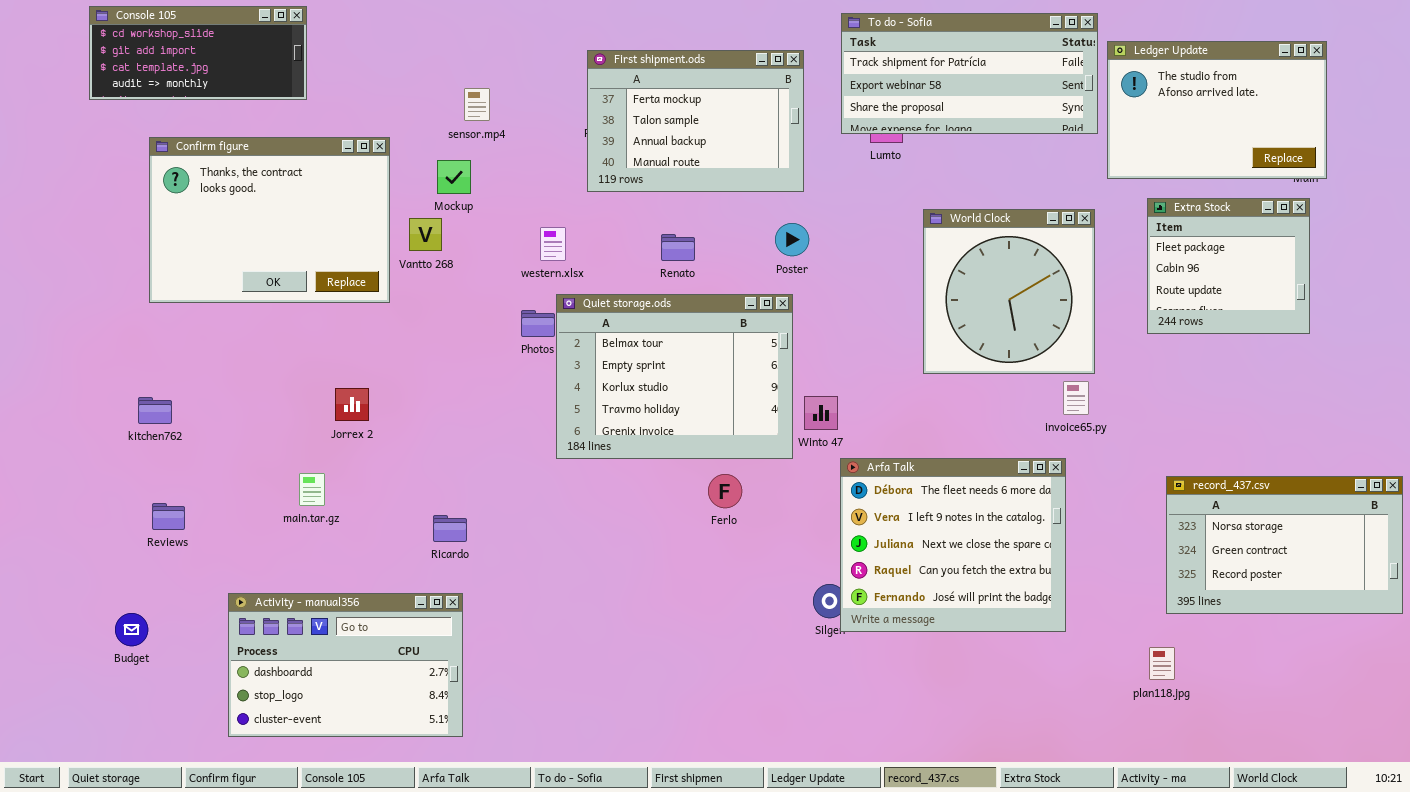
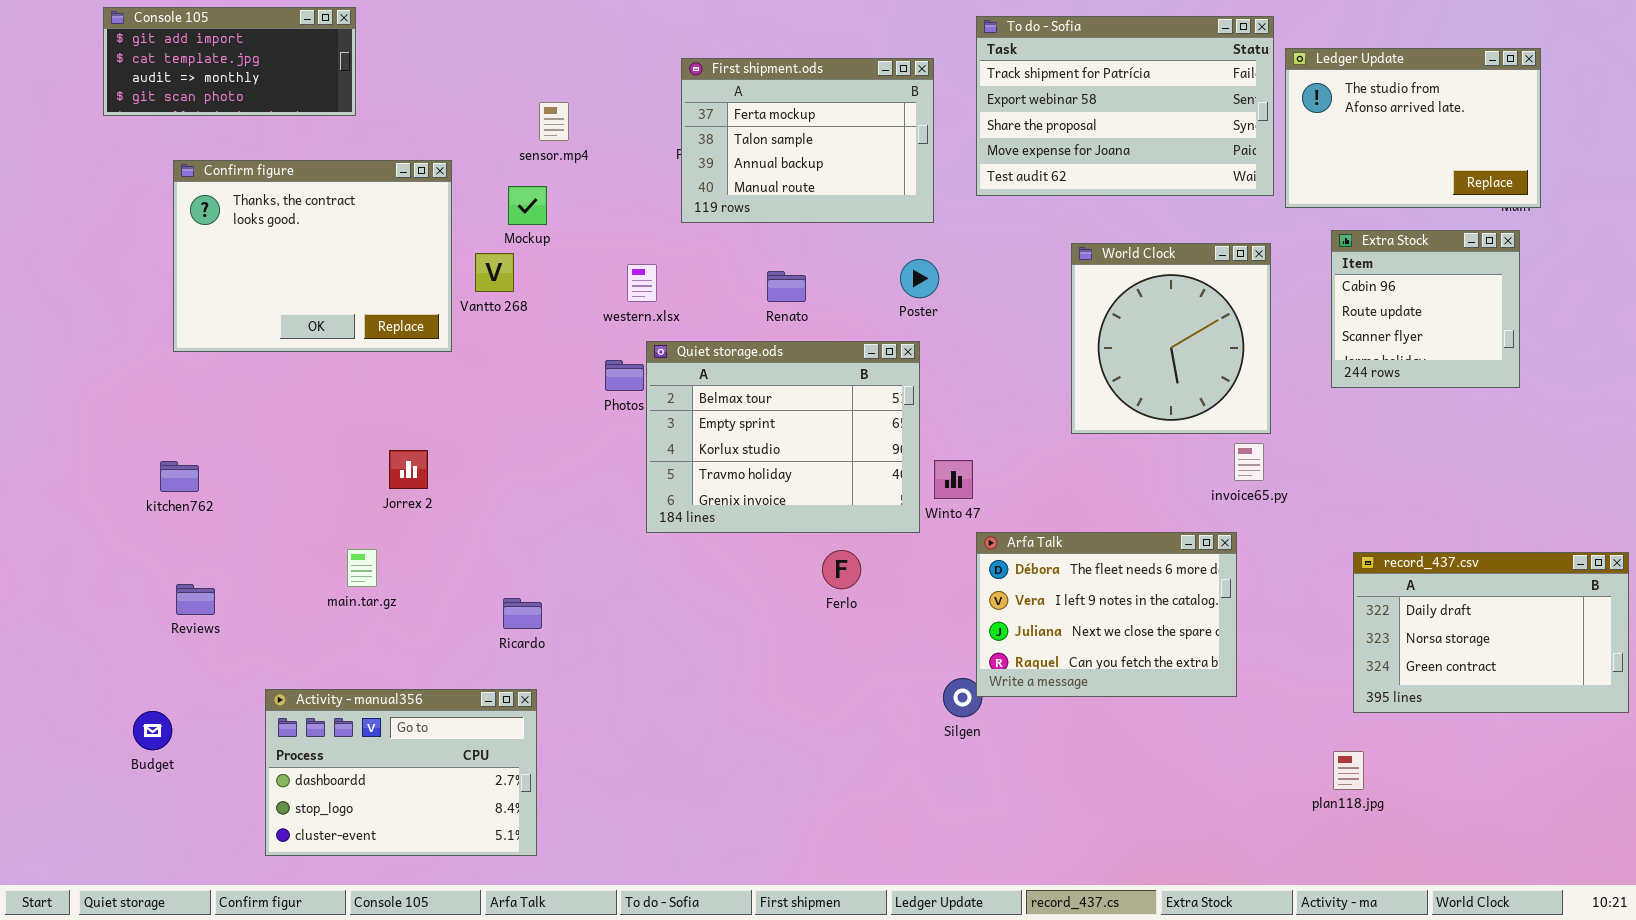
Console 105: [89,6,307,100] -> [103,7,356,116], scrolled down 1 row
To do - Sofia: [841,13,1098,134] -> [976,16,1274,196], resized
Extra Stock: [1147,198,1310,334] -> [1331,230,1520,388], scrolled down 1 row
Arfa Talk: [840,458,1066,632] -> [976,532,1237,697], resized
record_437.csv: [1166,476,1403,614] -> [1353,552,1629,713], scrolled up 1 row

